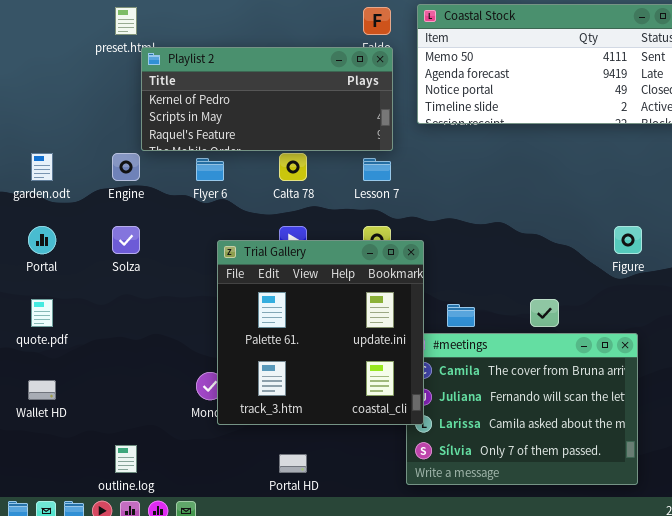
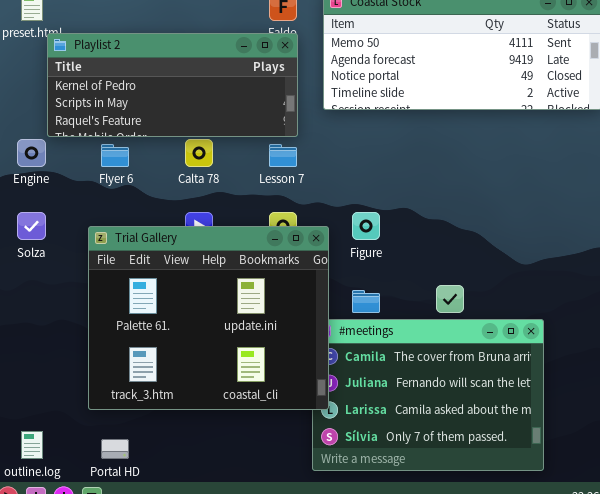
Figure: [614,226,642,254] -> [352,212,380,240], moved
Trial Gallery: [217,240,424,425] -> [88,226,329,410], resized
Portal HD: [279,454,307,473] -> [101,439,129,459], moved

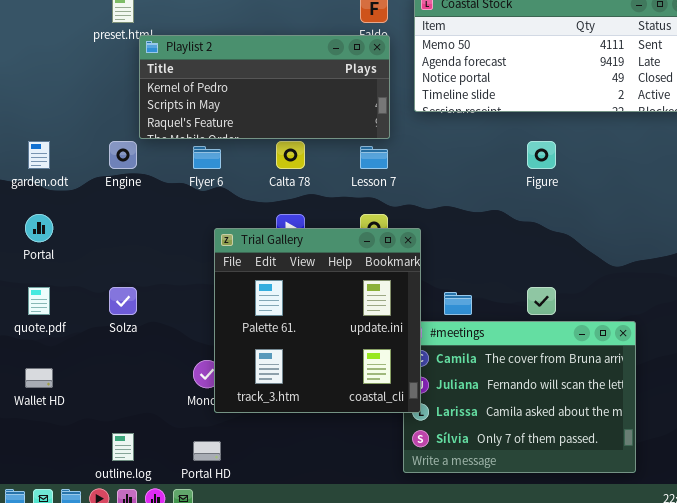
Solza: [17,212,46,240] -> [109,287,137,315], moved
Figure: [352,212,380,240] -> [527,141,556,169], moved
Trial Gallery: [88,226,329,410] -> [214,228,421,413], resized

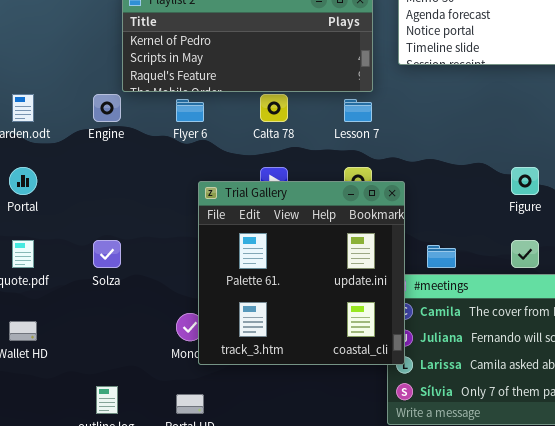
Figure: [527,141,556,169] -> [511,167,539,195], moved

